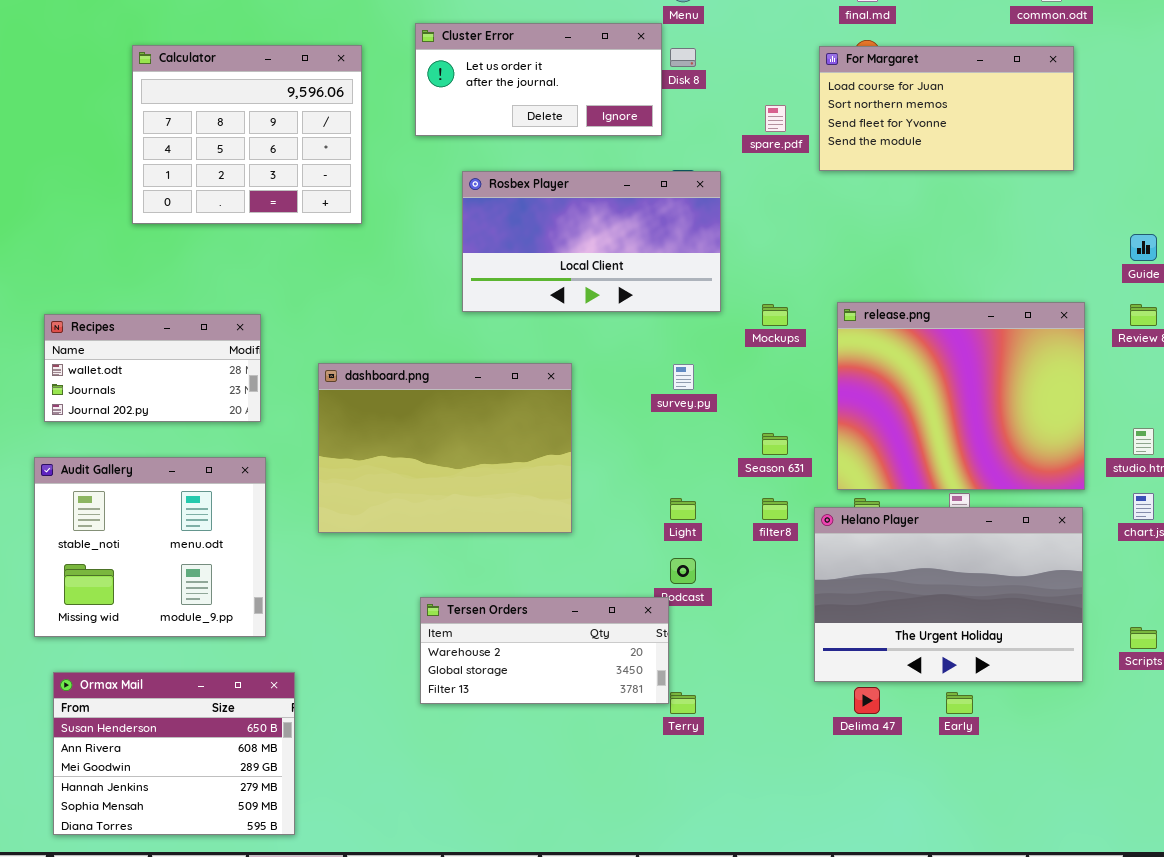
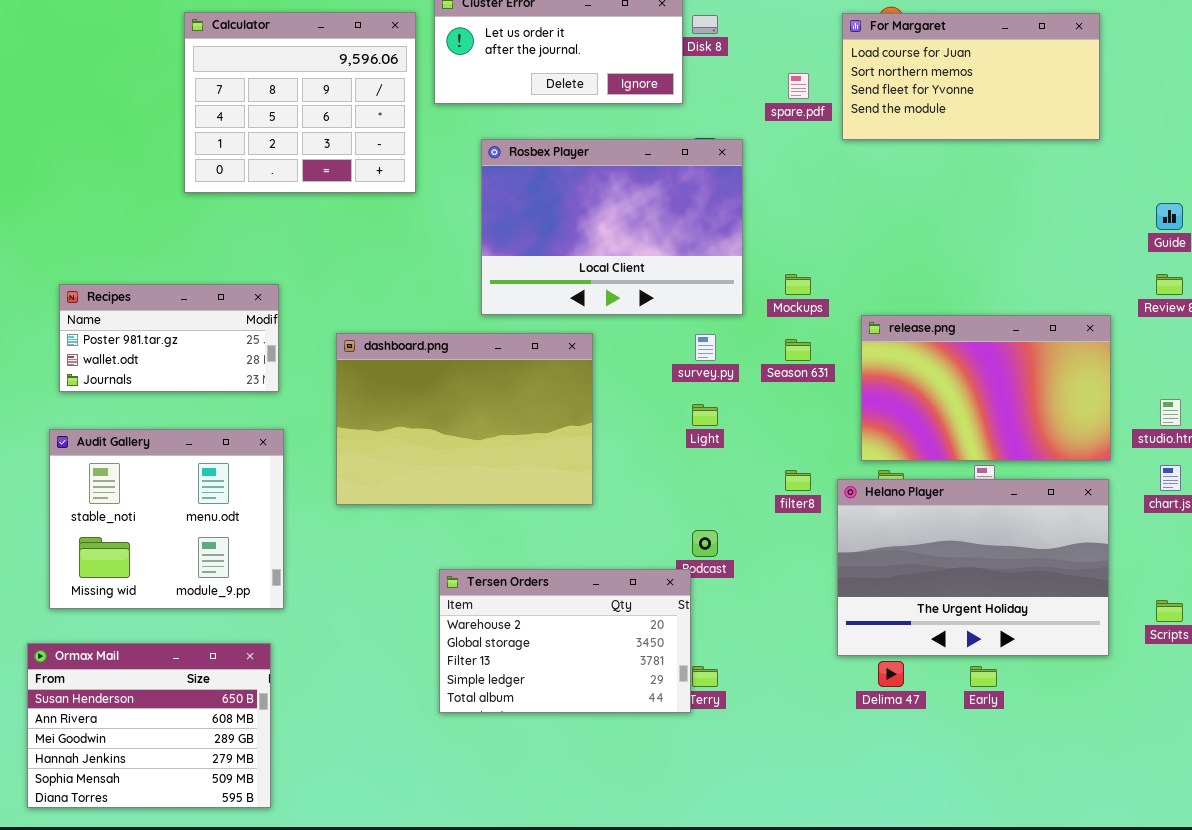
Calculator: [132,45,362,224] -> [184,12,416,193], moved
Rosbex Player: [462,171,721,312] -> [481,139,743,315], resized
release.png: [837,302,1085,490] -> [861,315,1111,461], resized
Recipes: [44,314,261,422] -> [59,284,279,392], scrolled up 1 row
Season 631: [762,433,788,455] -> [785,339,811,361], moved
Light: [670,498,696,520] -> [692,404,718,426], moved
Tersen Orders: [420,597,669,704] -> [439,569,691,713], resized
Ormax Mail: [53,672,295,835] -> [27,643,271,808], moved

